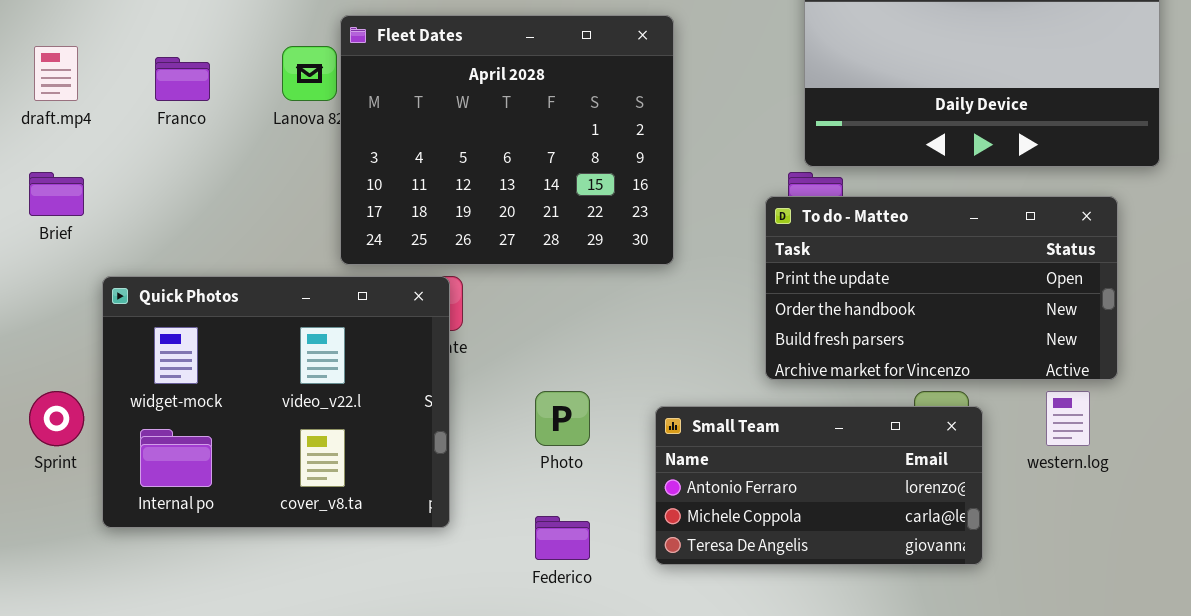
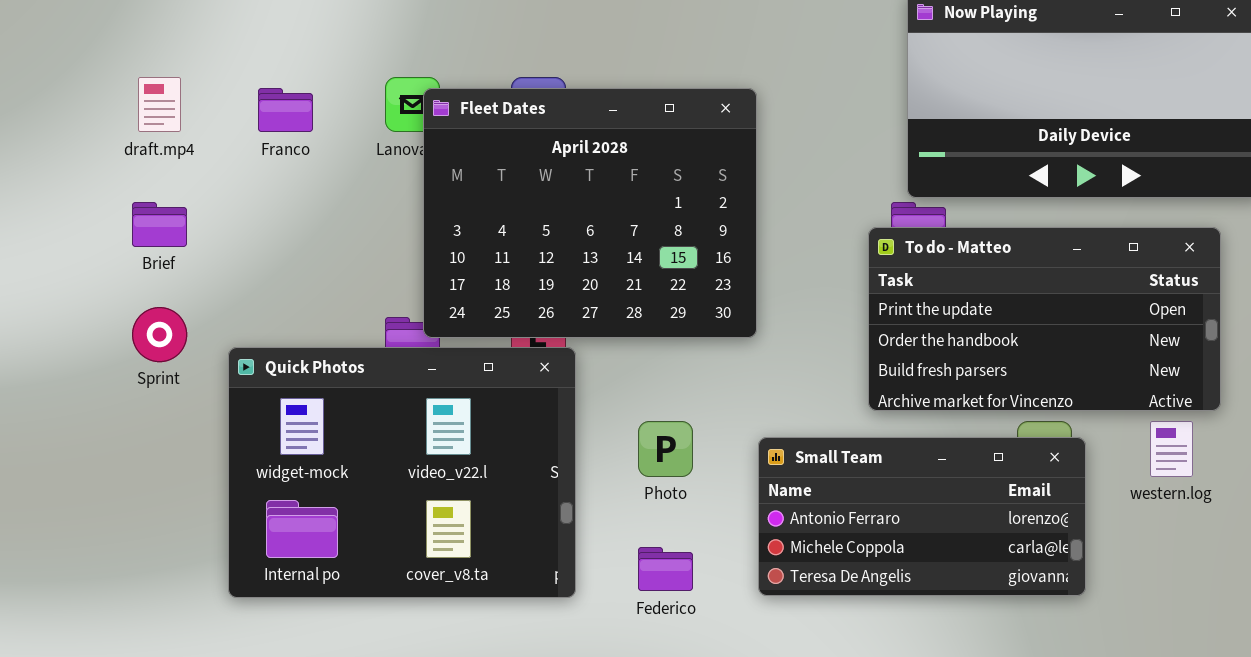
Fleet Dates: [340,15,674,265] -> [423,88,757,338], moved
Quick Photos: [102,276,450,528] -> [228,347,576,598], moved
Sprint: [29,391,84,446] -> [132,307,187,362], moved

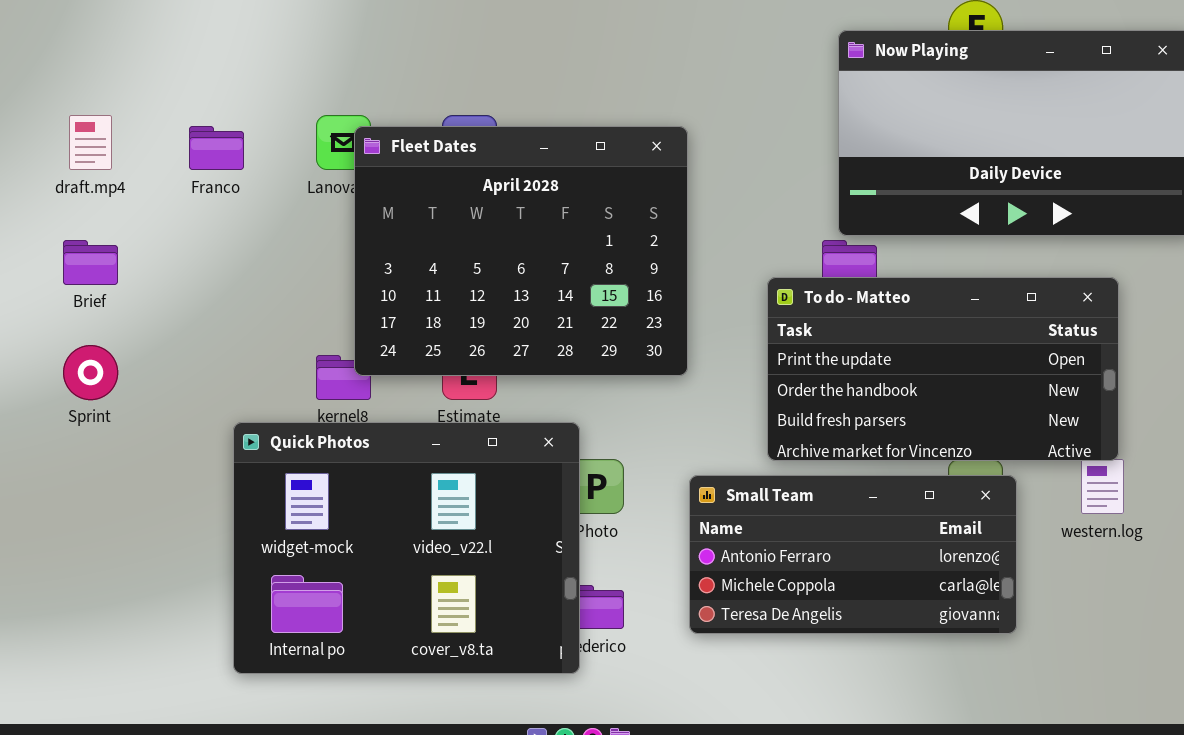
To do - Matteo: [868,227,1221,411] -> [767,277,1119,461], moved
Quick Photos: [228,347,576,598] -> [233,422,580,674], moved

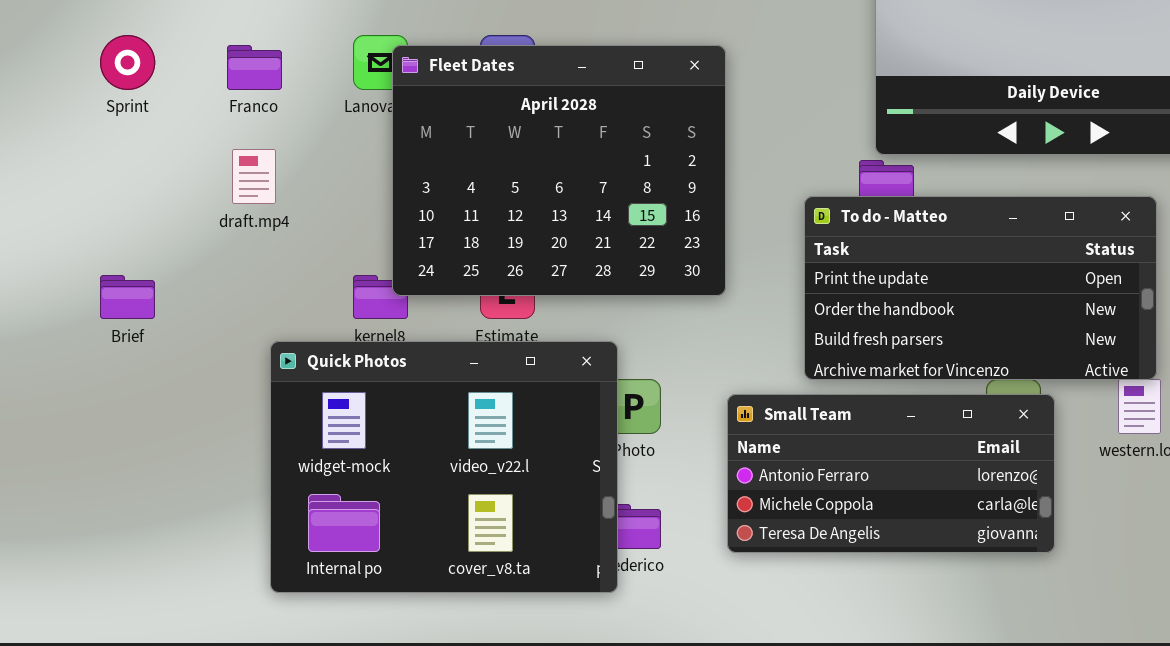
draft.mp4: [69,115,112,170] -> [232,149,276,204], moved
Brief: [63,240,118,285] -> [100,275,155,319], moved
Sprint: [63,345,118,400] -> [100,35,155,90], moved

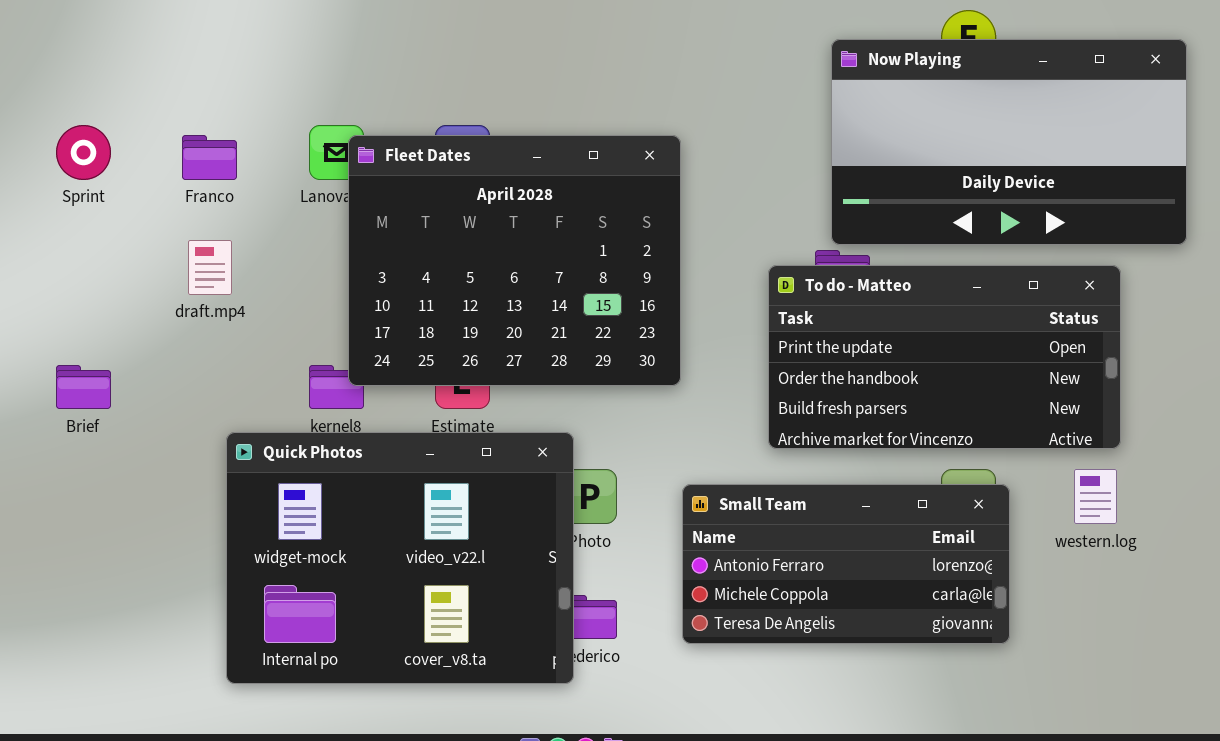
To do - Matteo: [804,196,1157,380] -> [768,265,1121,449], moved

